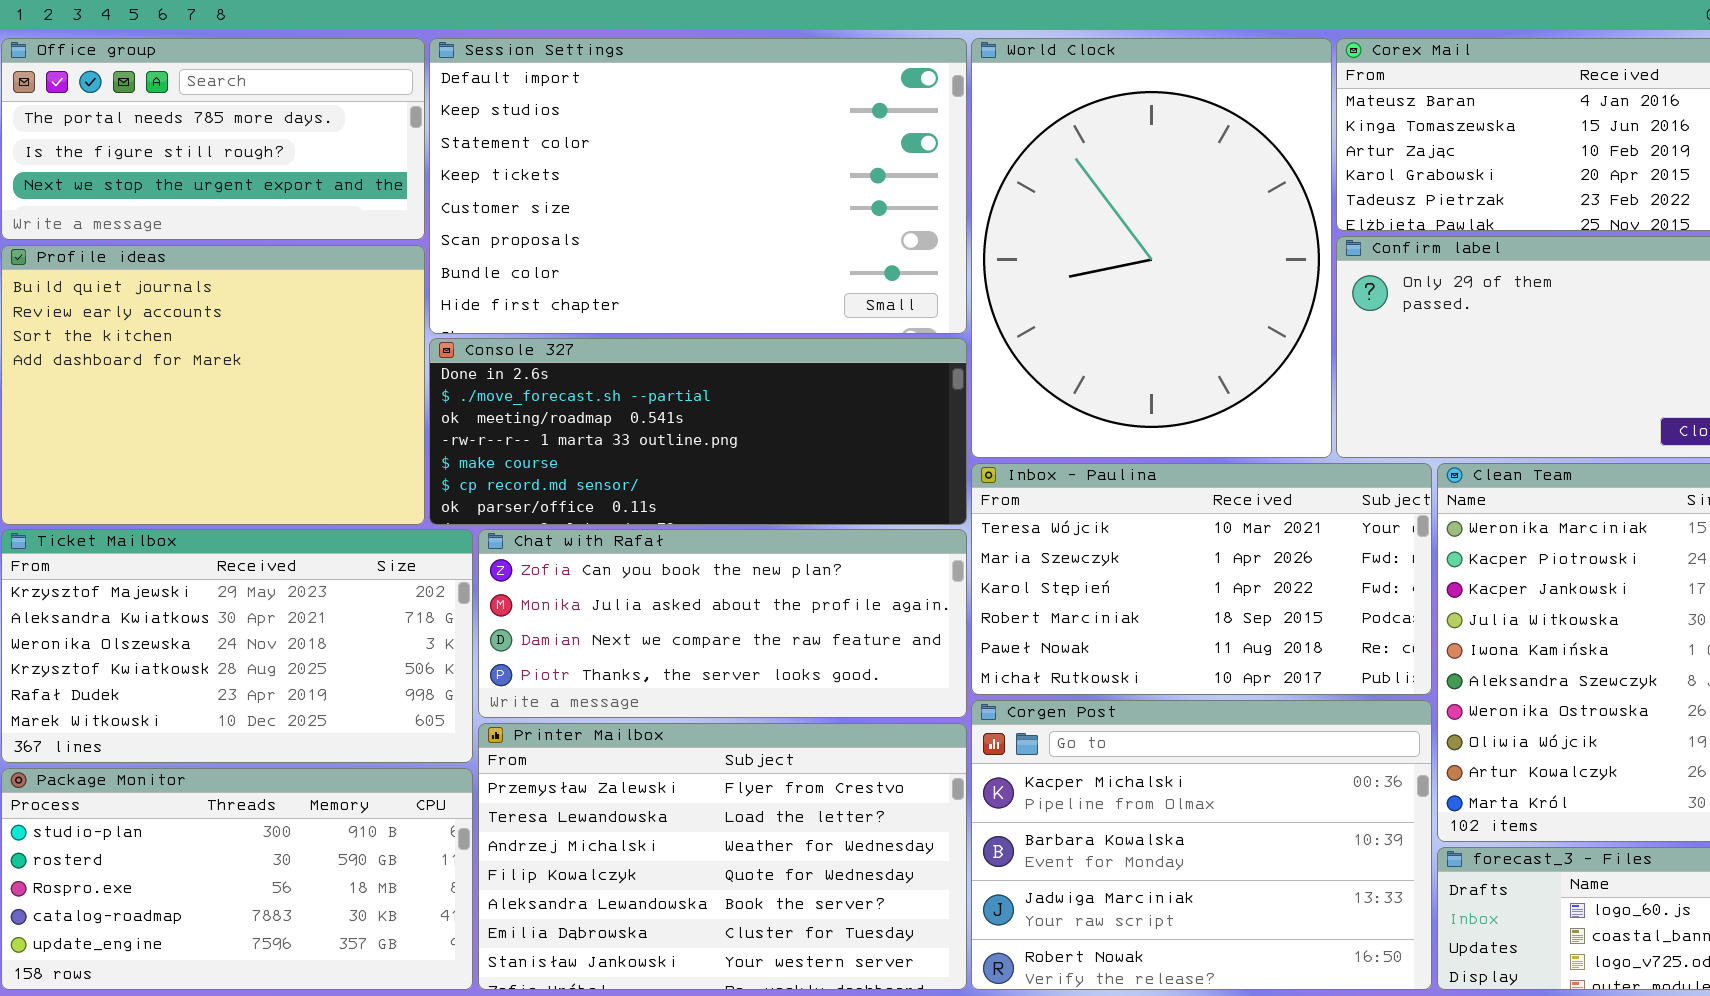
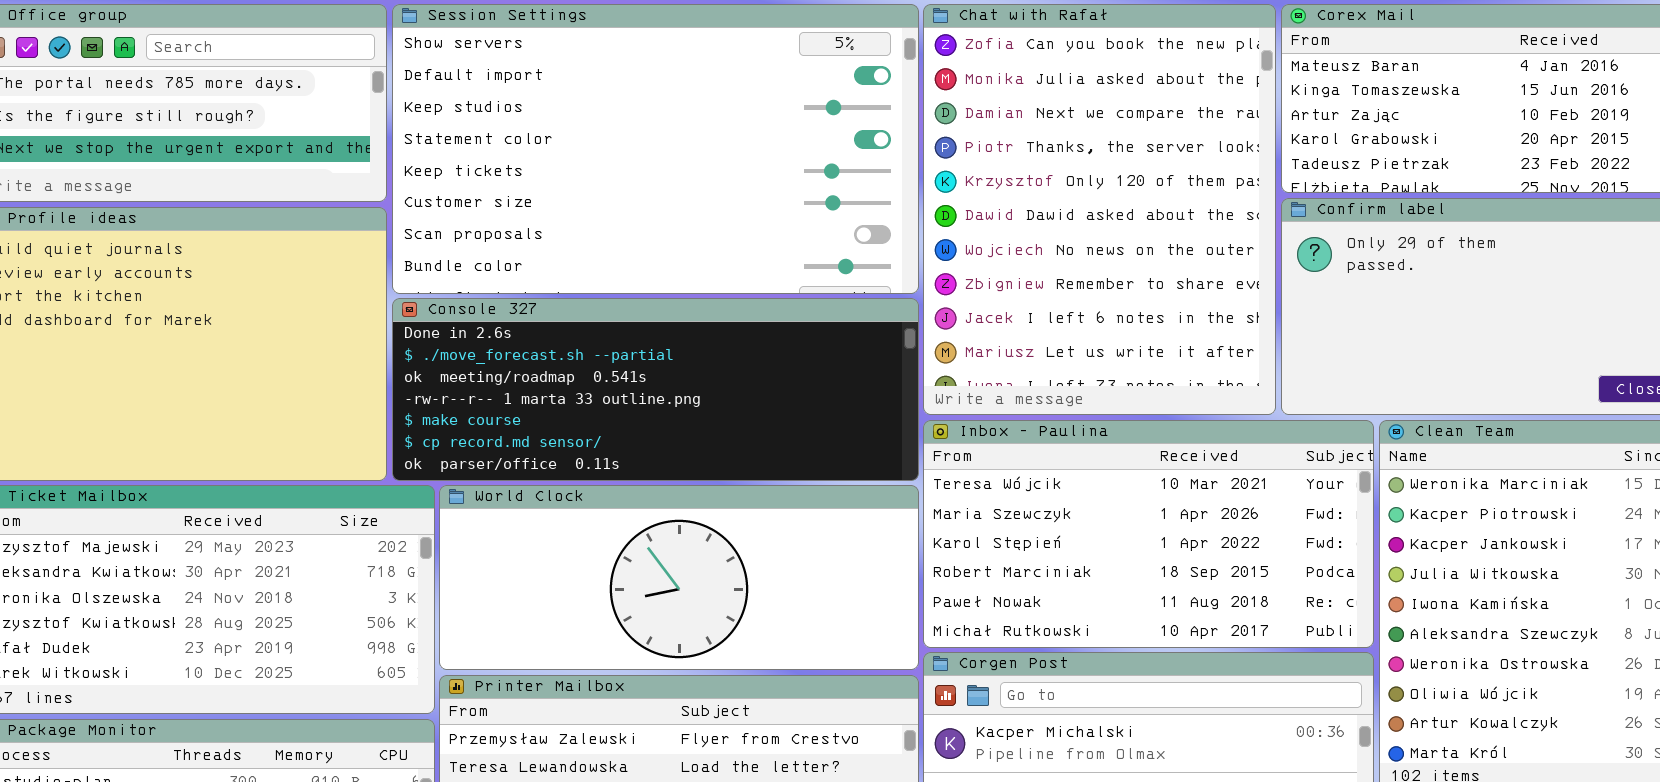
Session Settings: [429,38,967,334] -> [392,4,919,294], scrolled up 1 row
World Clock: [971,38,1332,458] -> [439,485,919,670], moved, resized
Chat with Rafał: [478,529,967,718] -> [923,4,1276,415], moved, resized

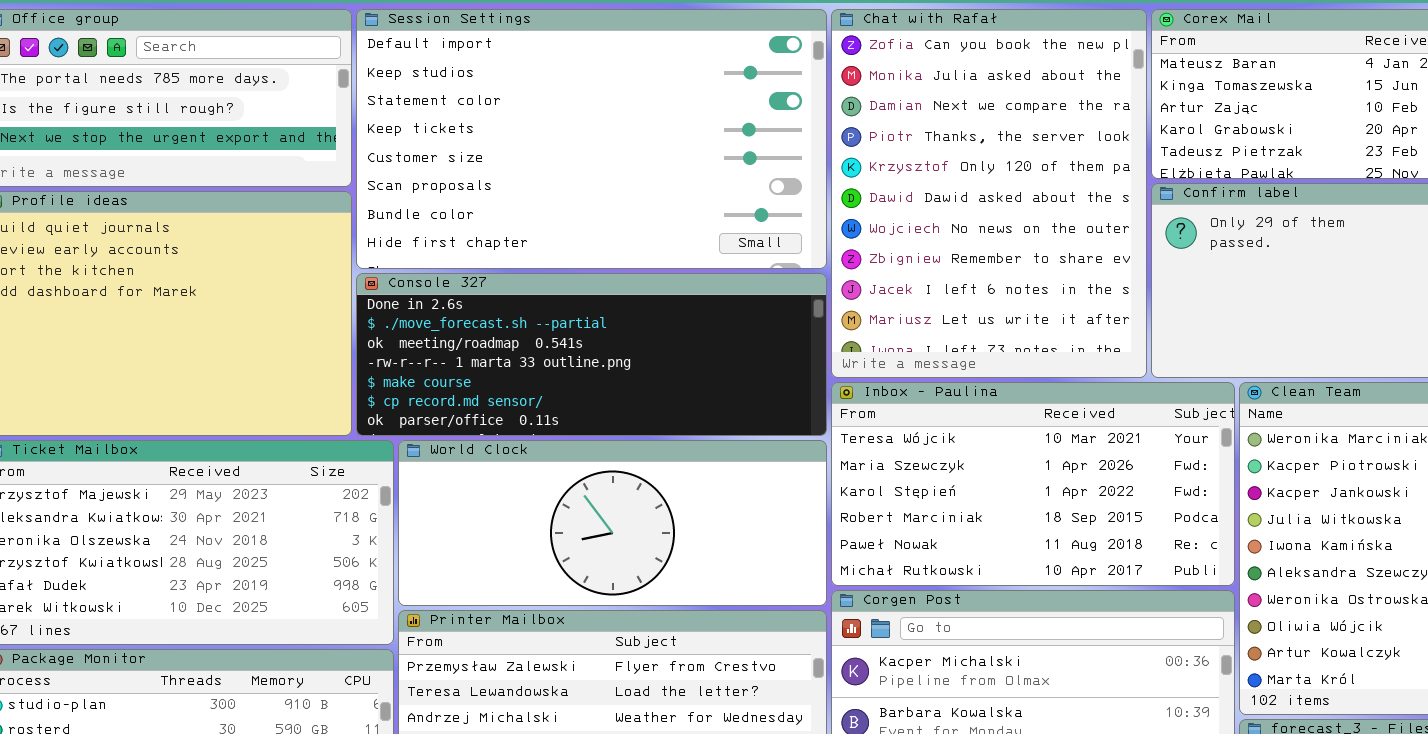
Session Settings: [392,4,919,294] -> [356,9,827,269], scrolled down 1 row

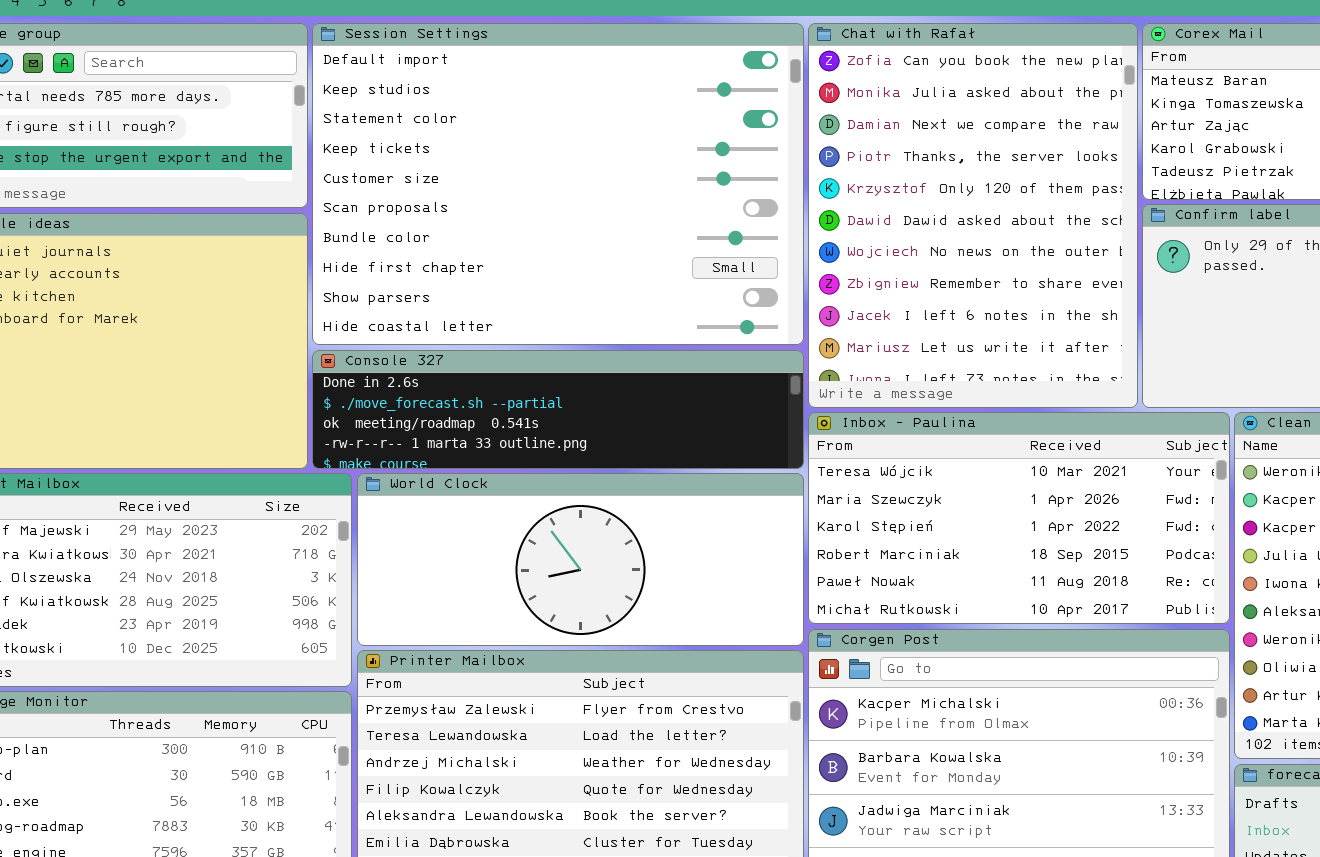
Session Settings: [356,9,827,269] -> [312,23,804,345], resized
Console 327: [356,273,827,436] -> [312,350,804,469], resized

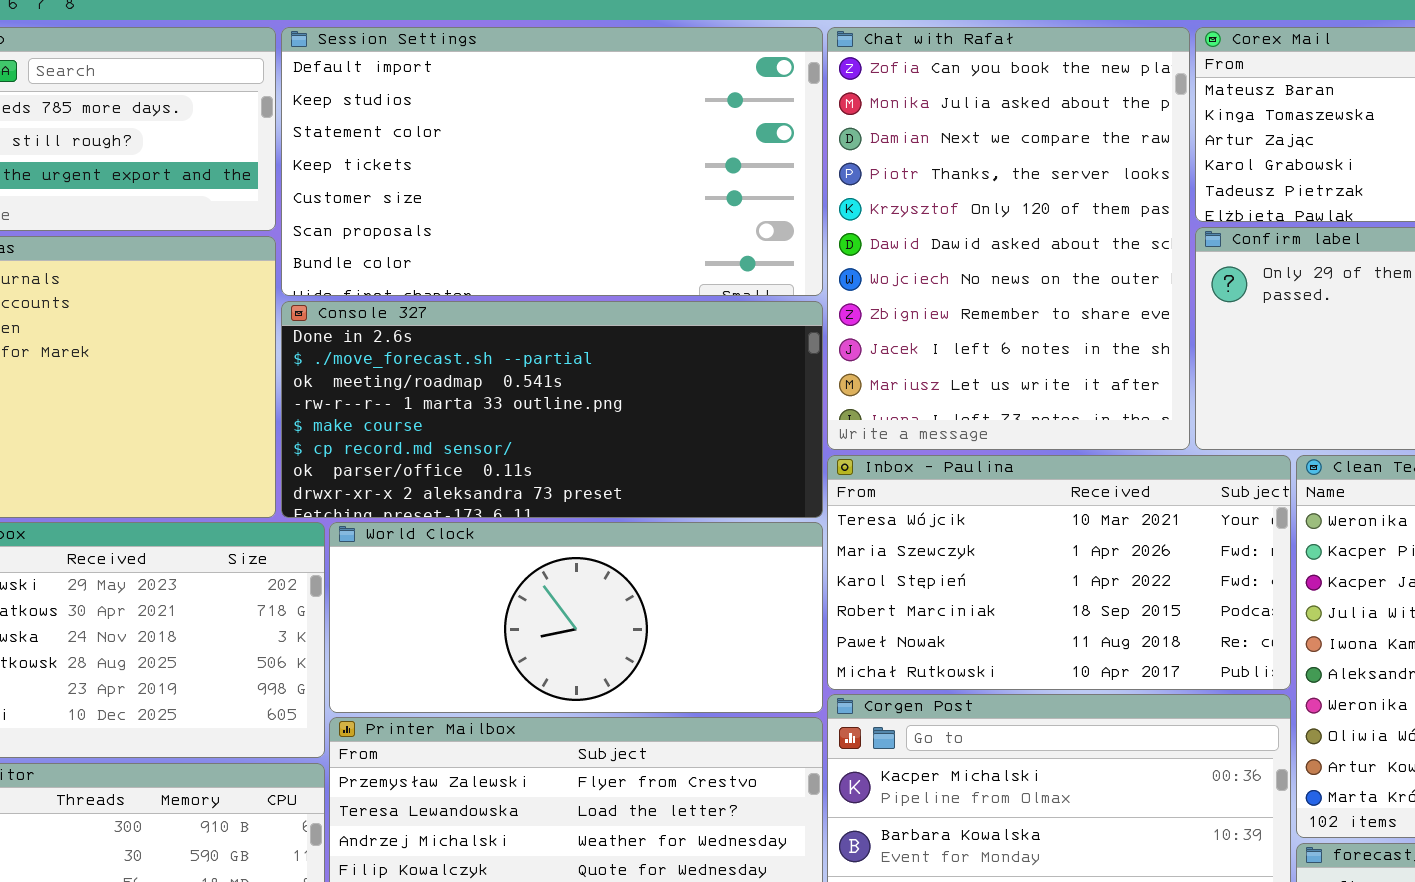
Session Settings: [312,23,804,345] -> [281,27,823,296], resized
Console 327: [312,350,804,469] -> [281,301,823,518], resized

